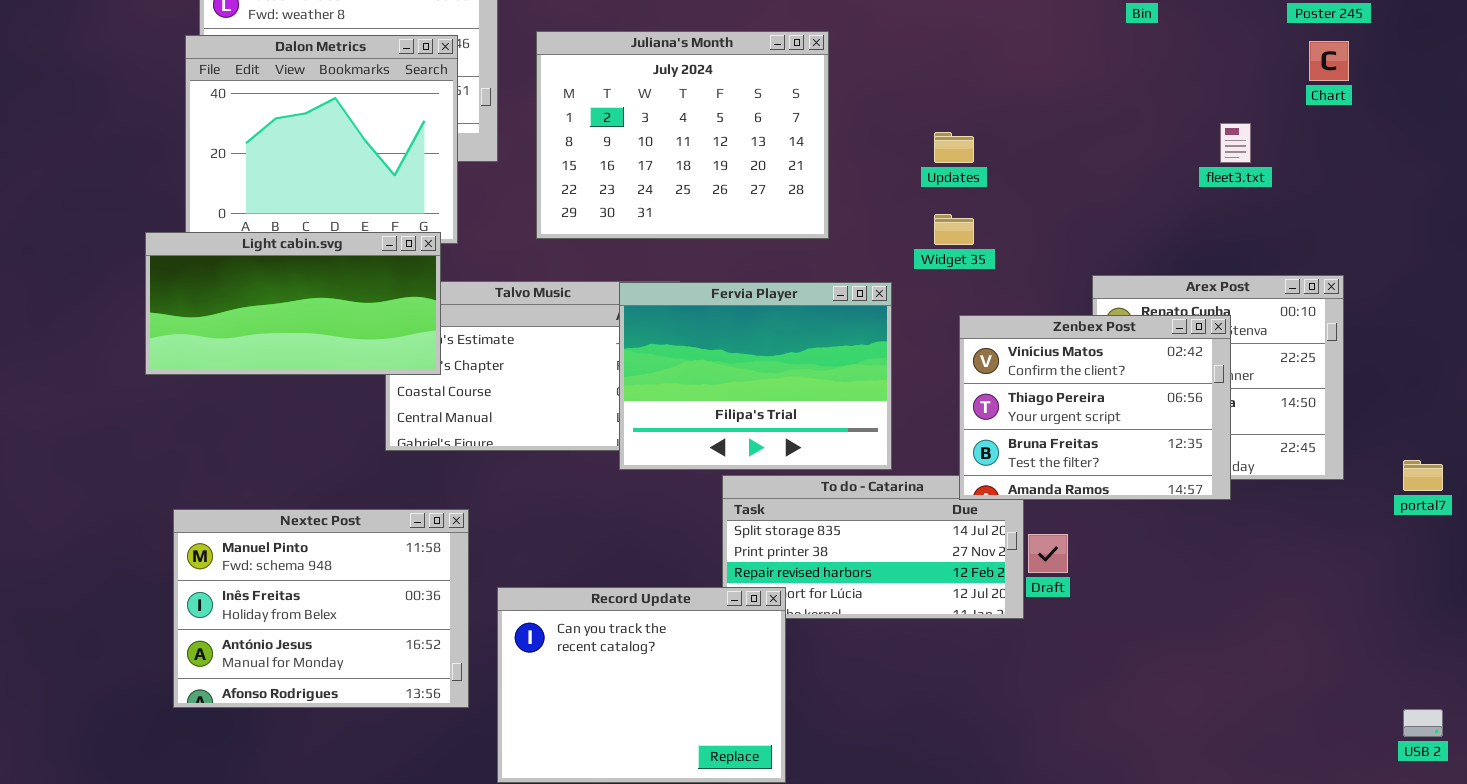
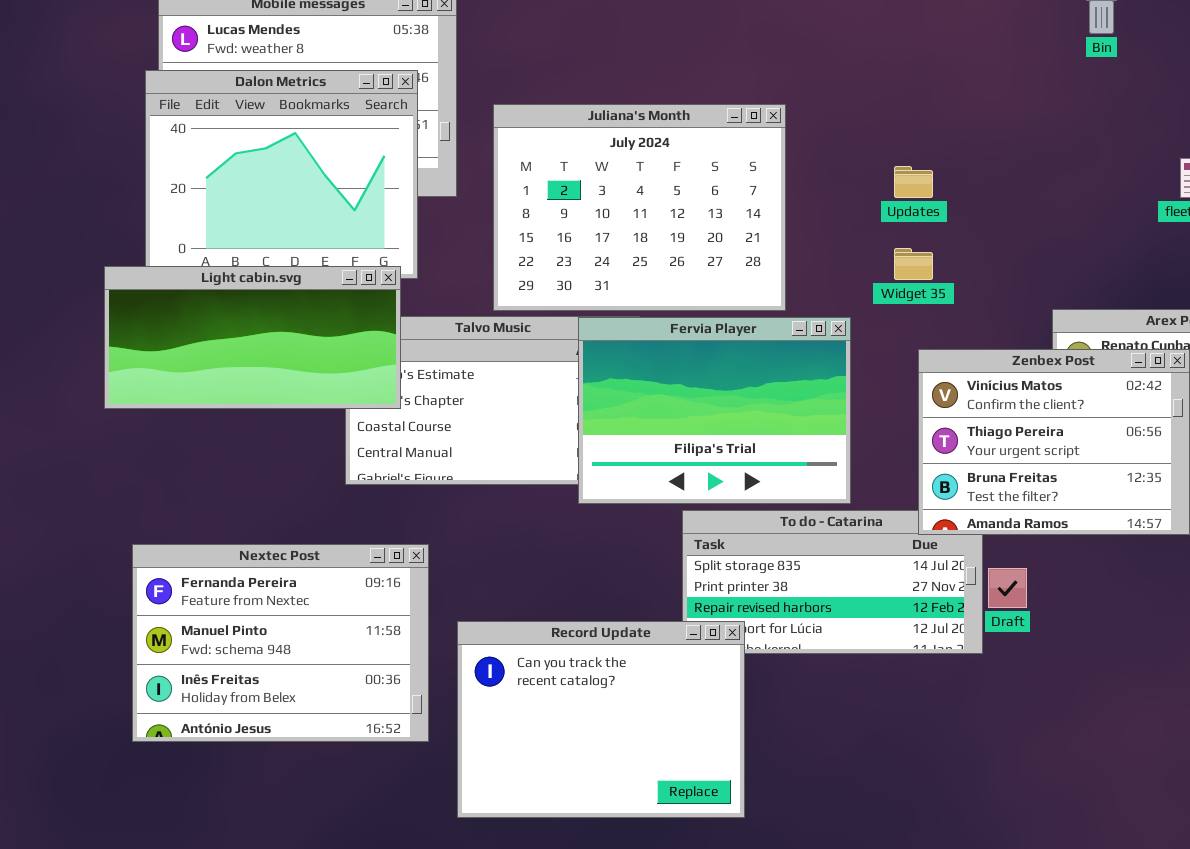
Juliana's Month: [536,31,829,239] -> [493,104,786,311], moved
Nextec Post: [173,509,469,708] -> [132,544,429,742], scrolled up 1 row

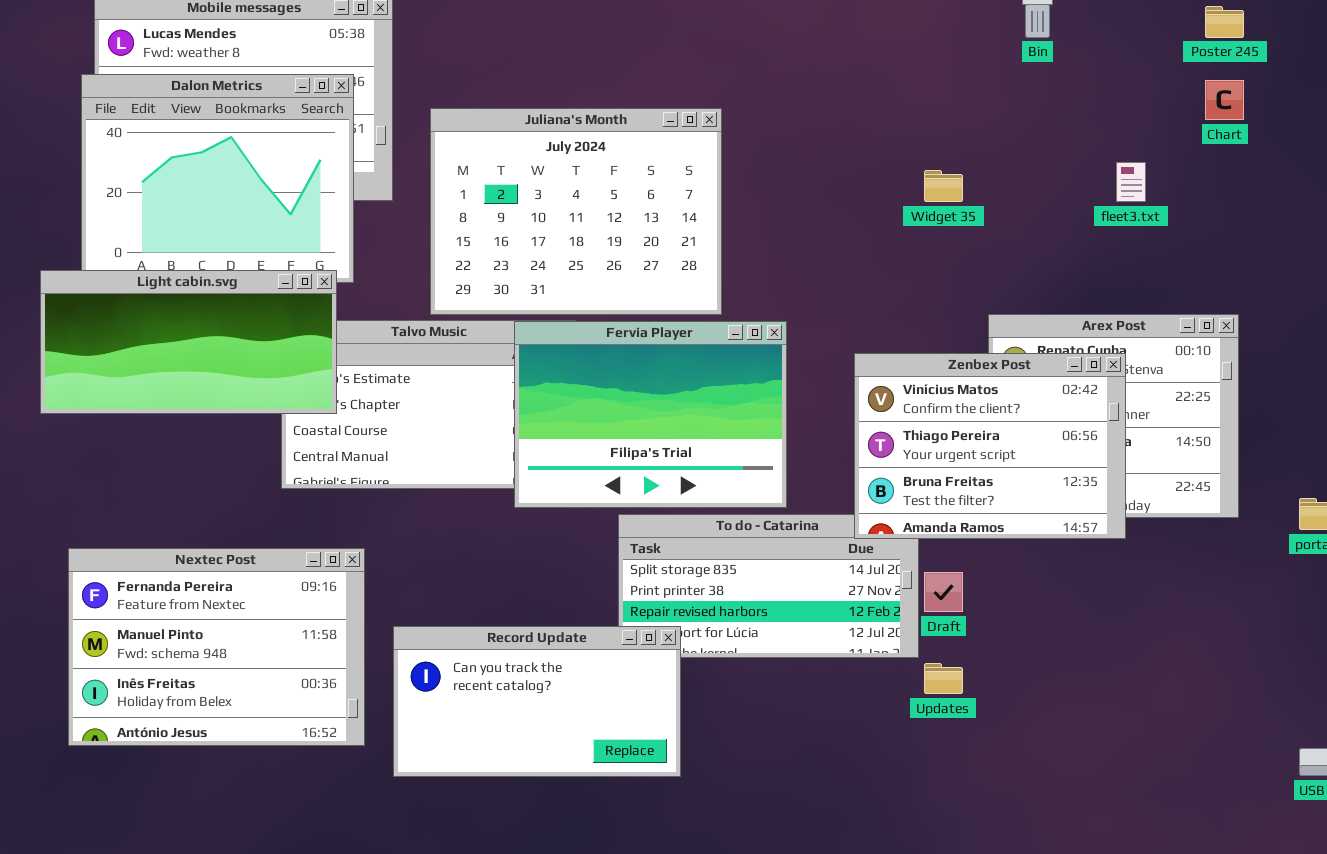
Updates: [894,166,933,198] -> [924,663,963,694], moved
Widget 35: [894,248,933,280] -> [924,170,963,202], moved
Record Update: [457,621,745,818] -> [393,626,681,777], resized

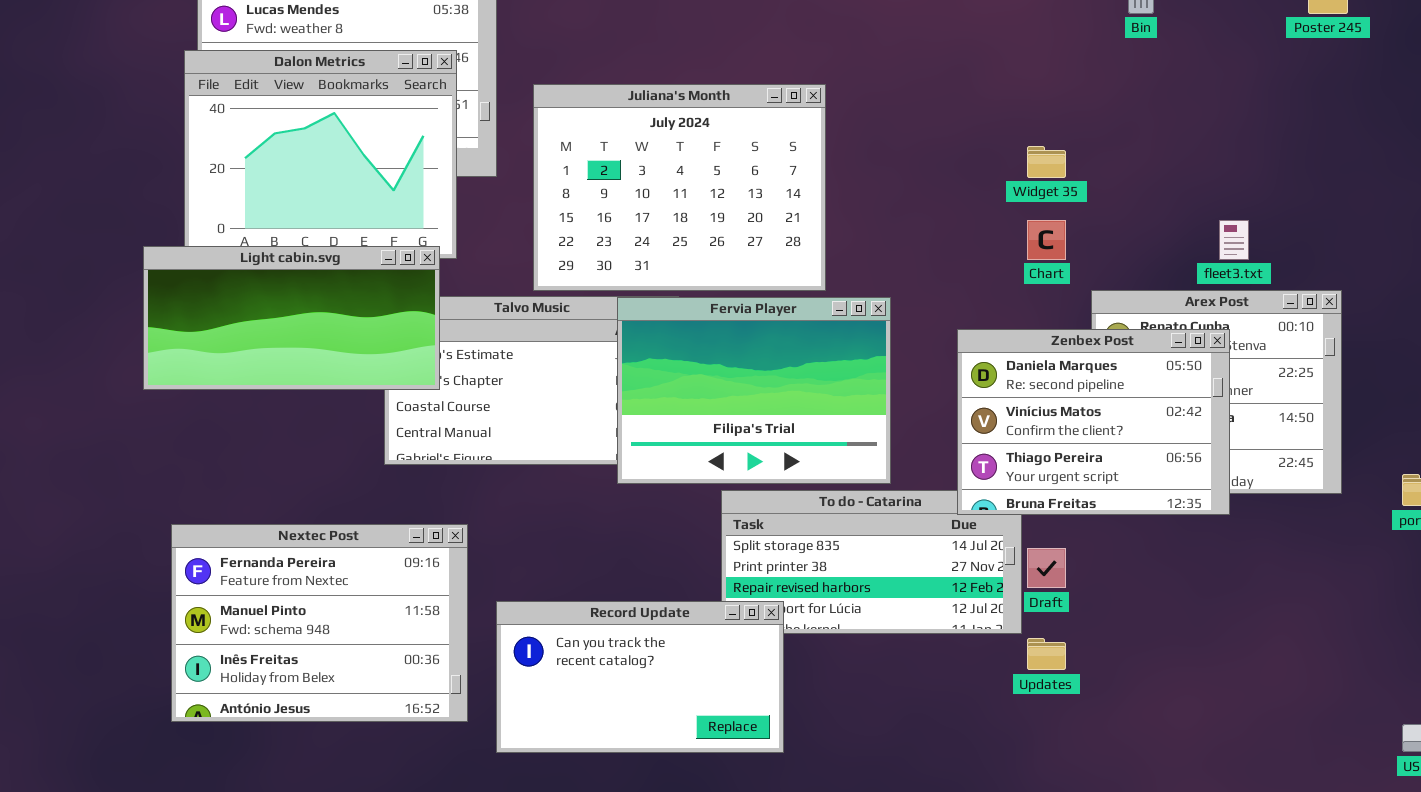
Chart: [1205,80,1244,120] -> [1027,220,1066,260], moved
fleet3.txt: [1116,162,1146,202] -> [1219,220,1249,260], moved
Zenbex Post: [854,353,1126,539] -> [957,329,1230,515], scrolled up 1 row

